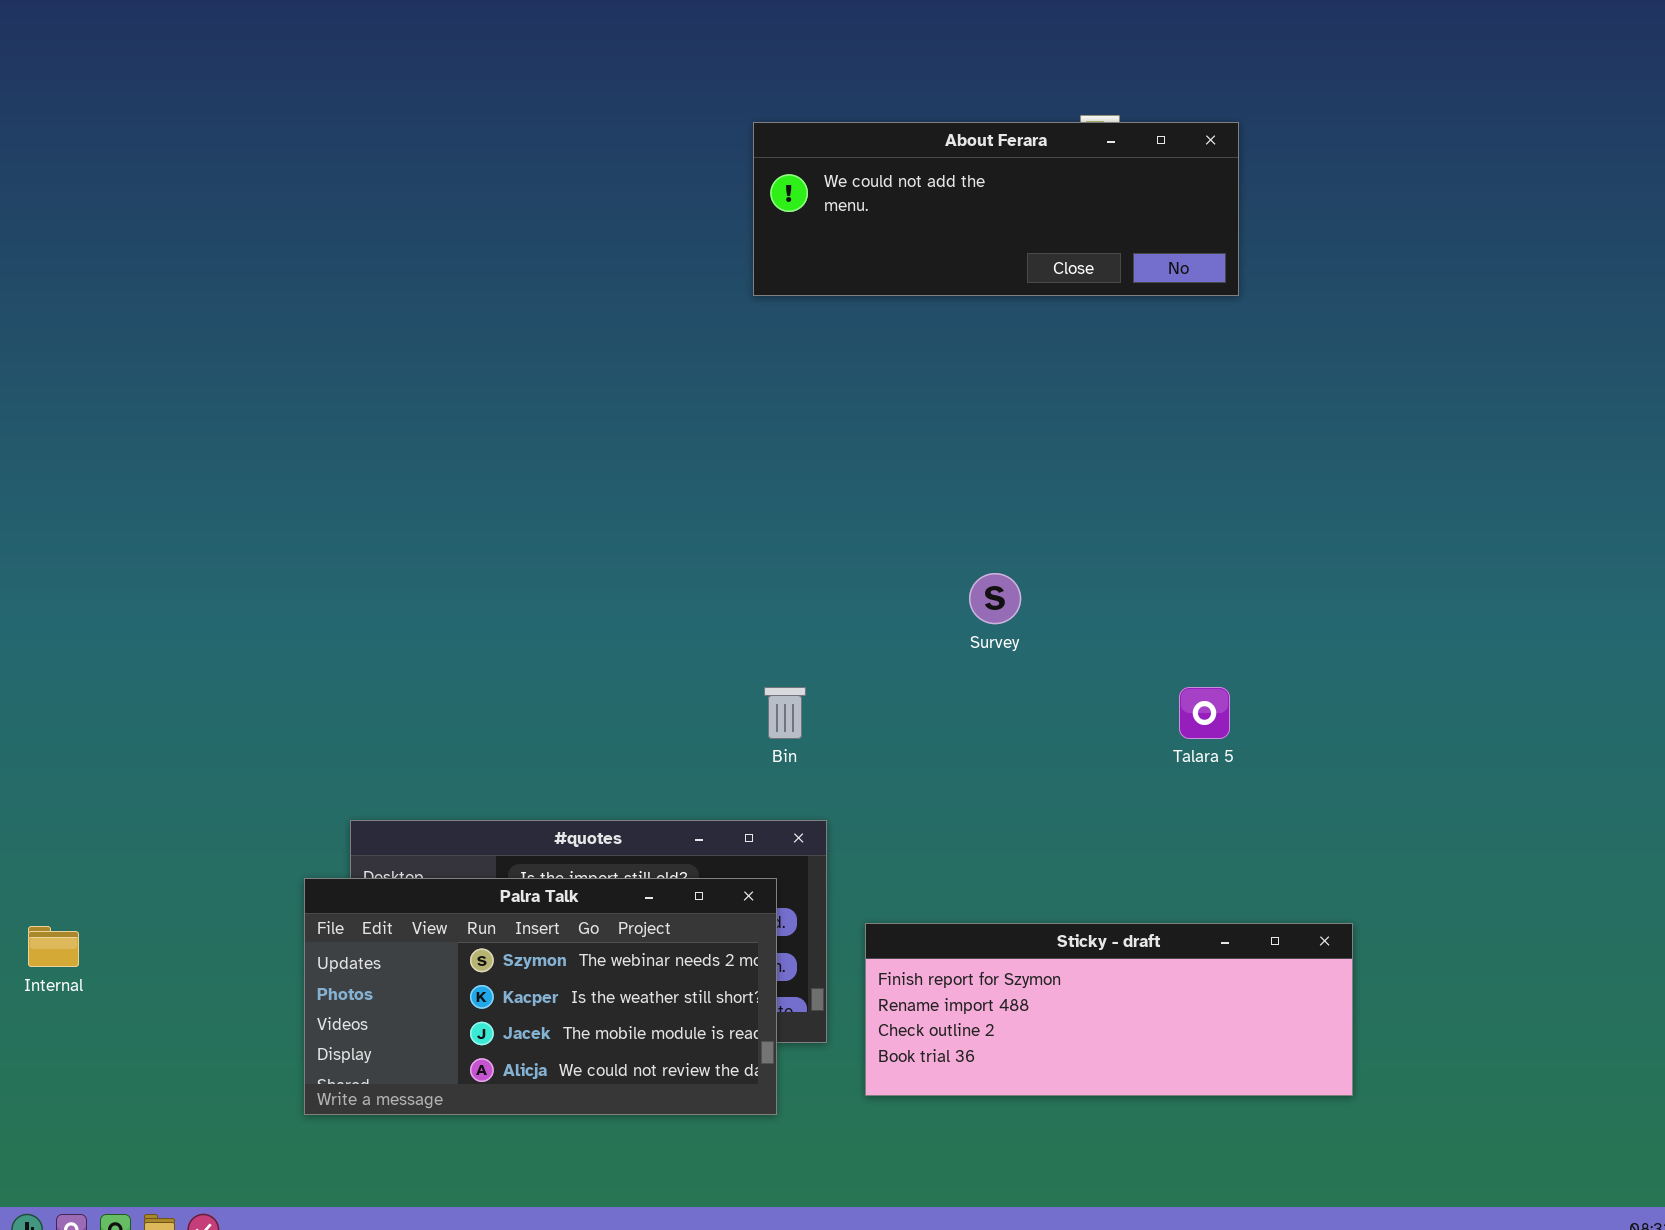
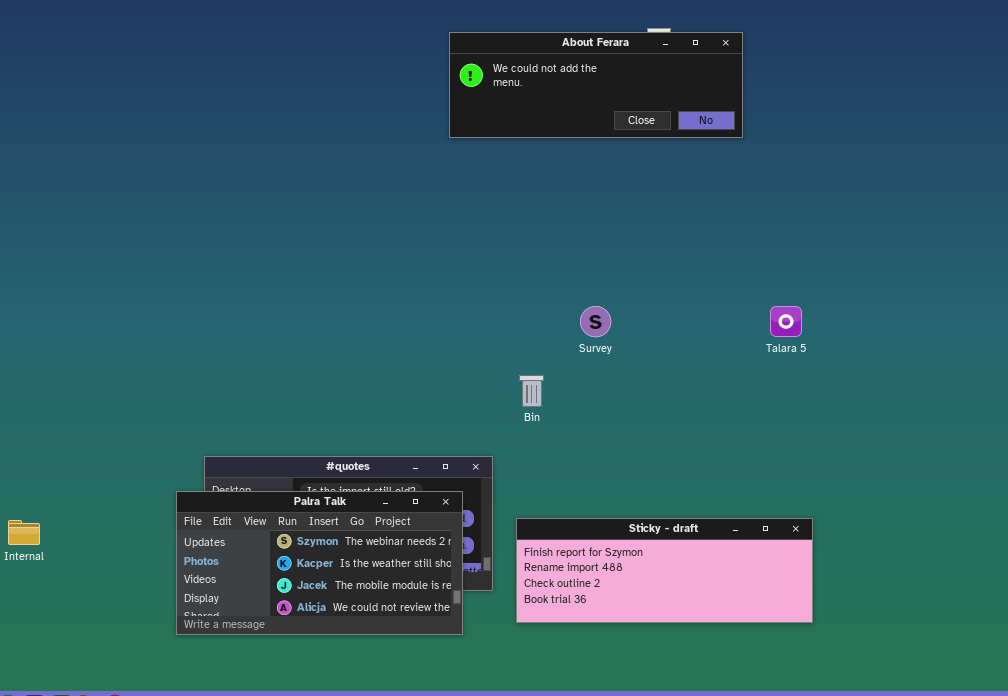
Bin: [764,687,806,739] -> [519,375,544,407], moved
Talara 5: [1179,687,1230,739] -> [770,306,802,337], moved

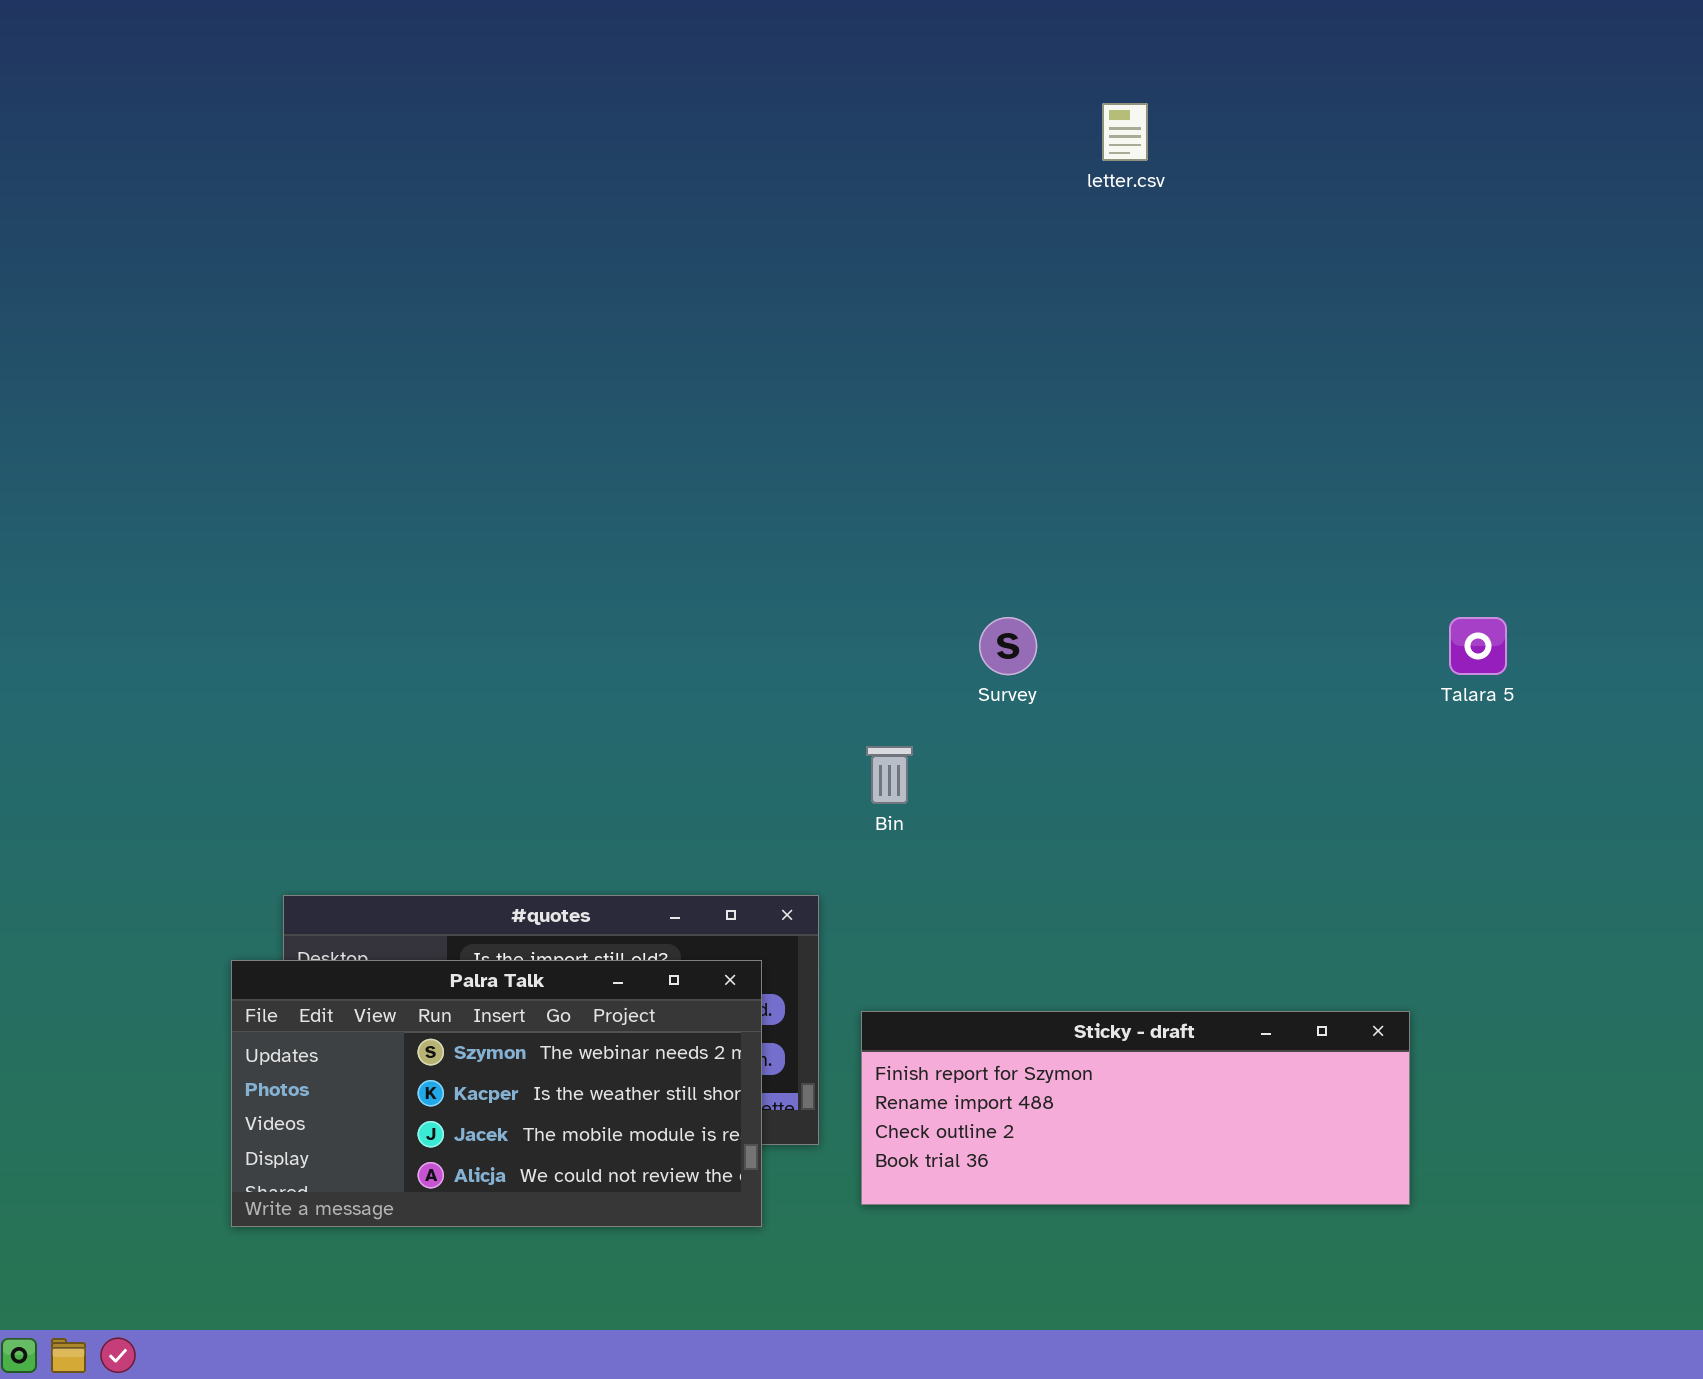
About Ferara: [449,32,743,138] -> none, closed
Talara 5: [770,306,802,337] -> [1449,617,1507,675], moved

